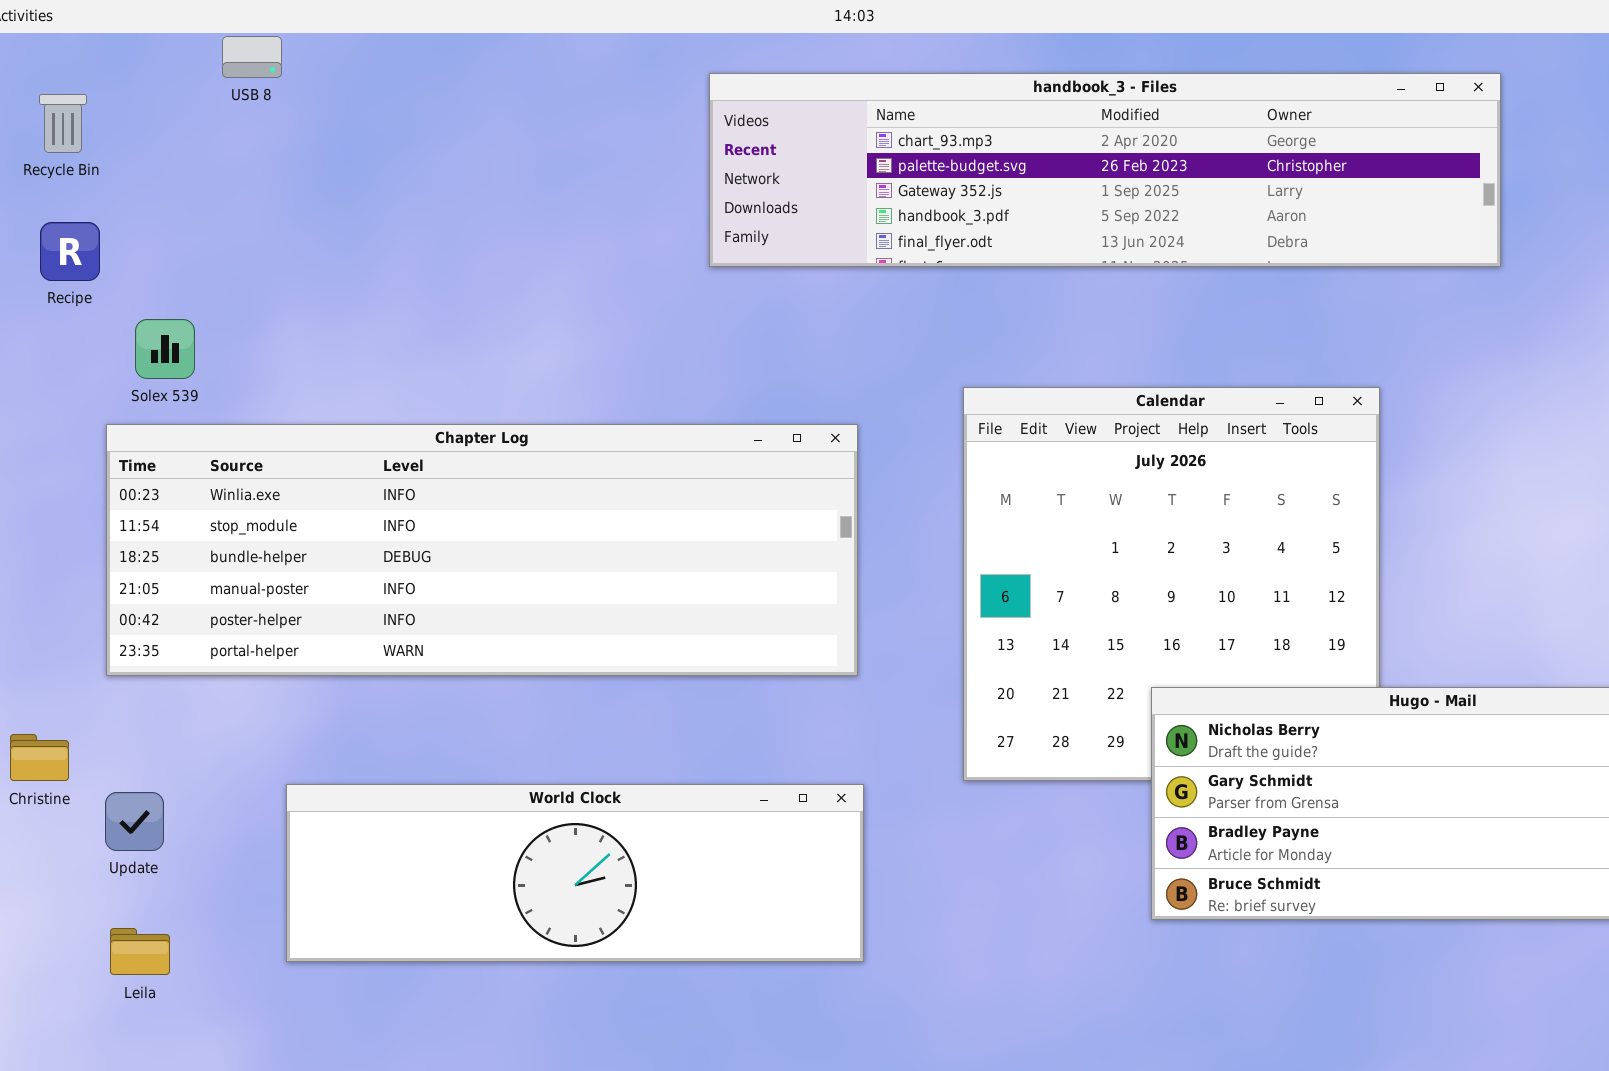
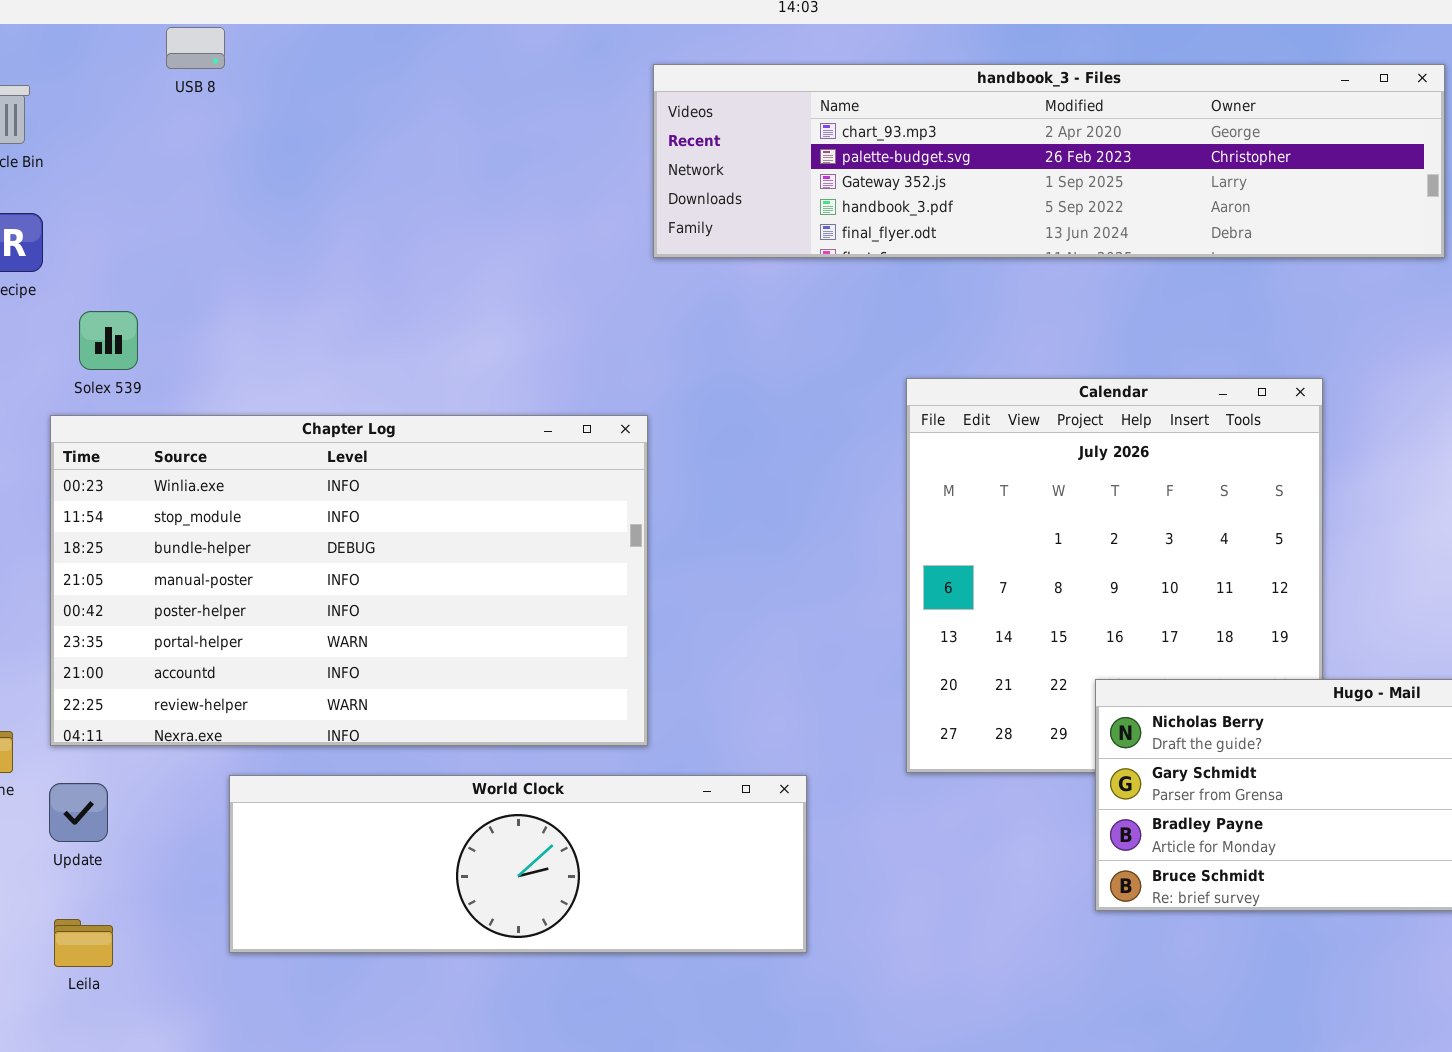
Chapter Log: [106,424,858,676] -> [50,415,648,746], resized

